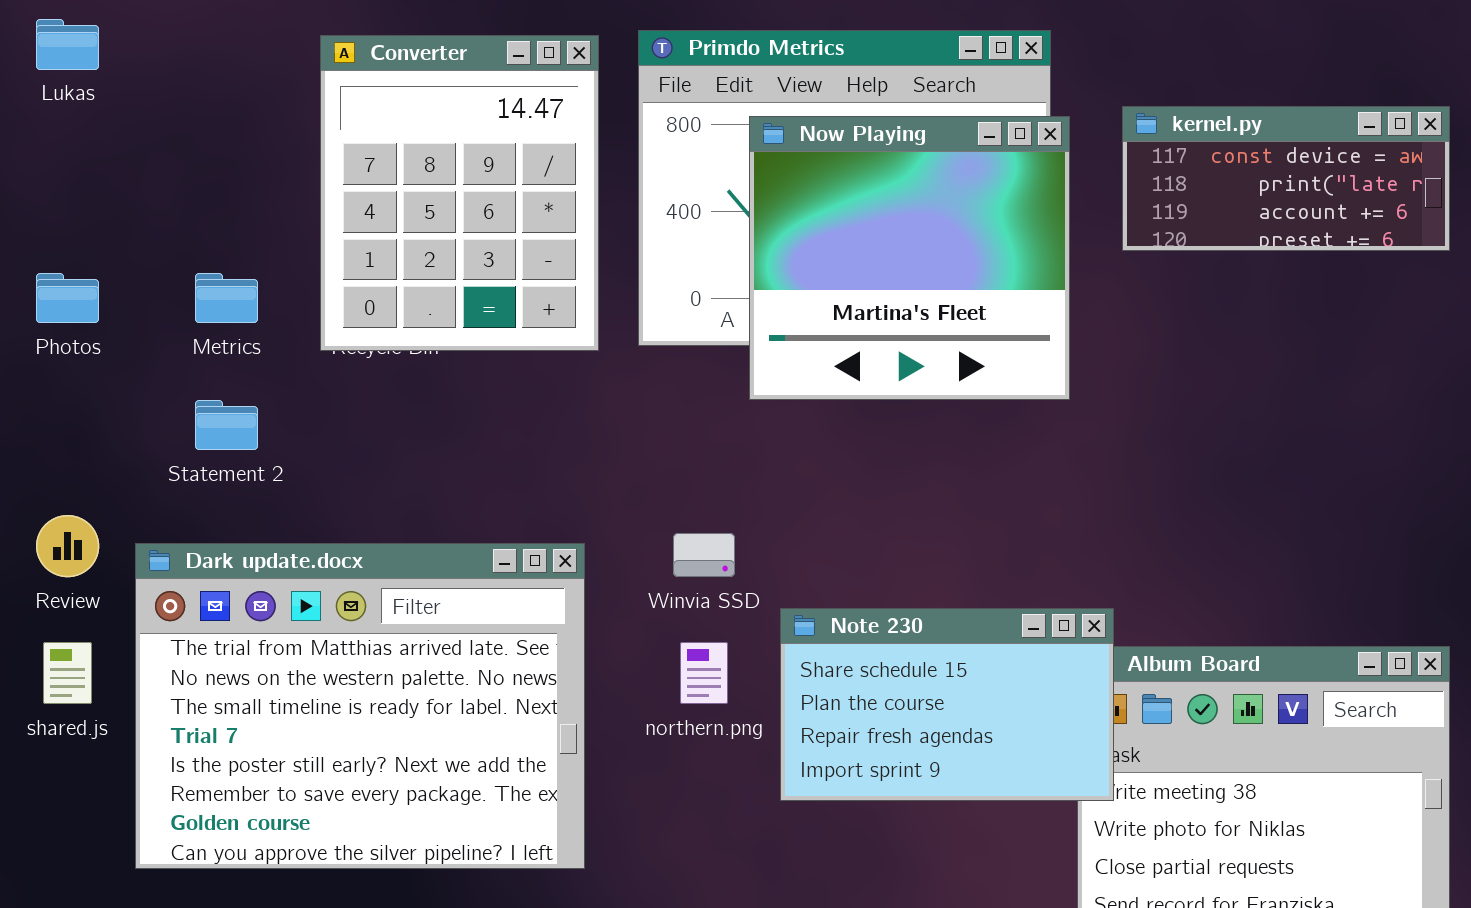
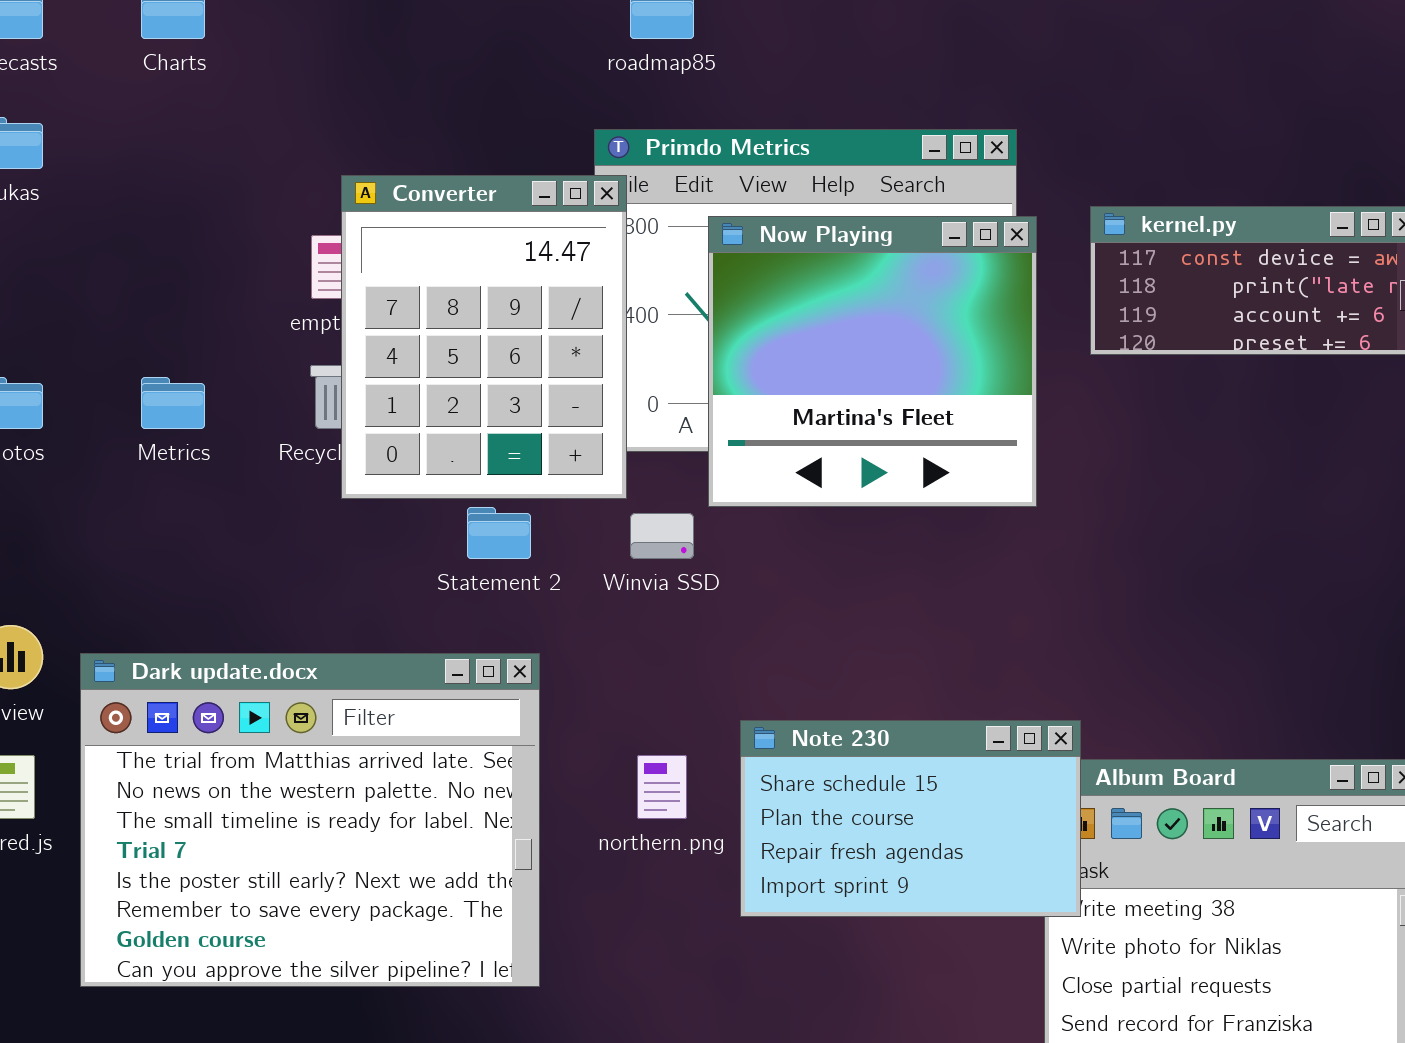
Converter: [320,35,599,351] -> [341,175,627,499], moved
Statement 2: [195,400,258,450] -> [467,507,531,559], moved
Winvia SSD: [673,533,735,577] -> [630,513,694,559], moved

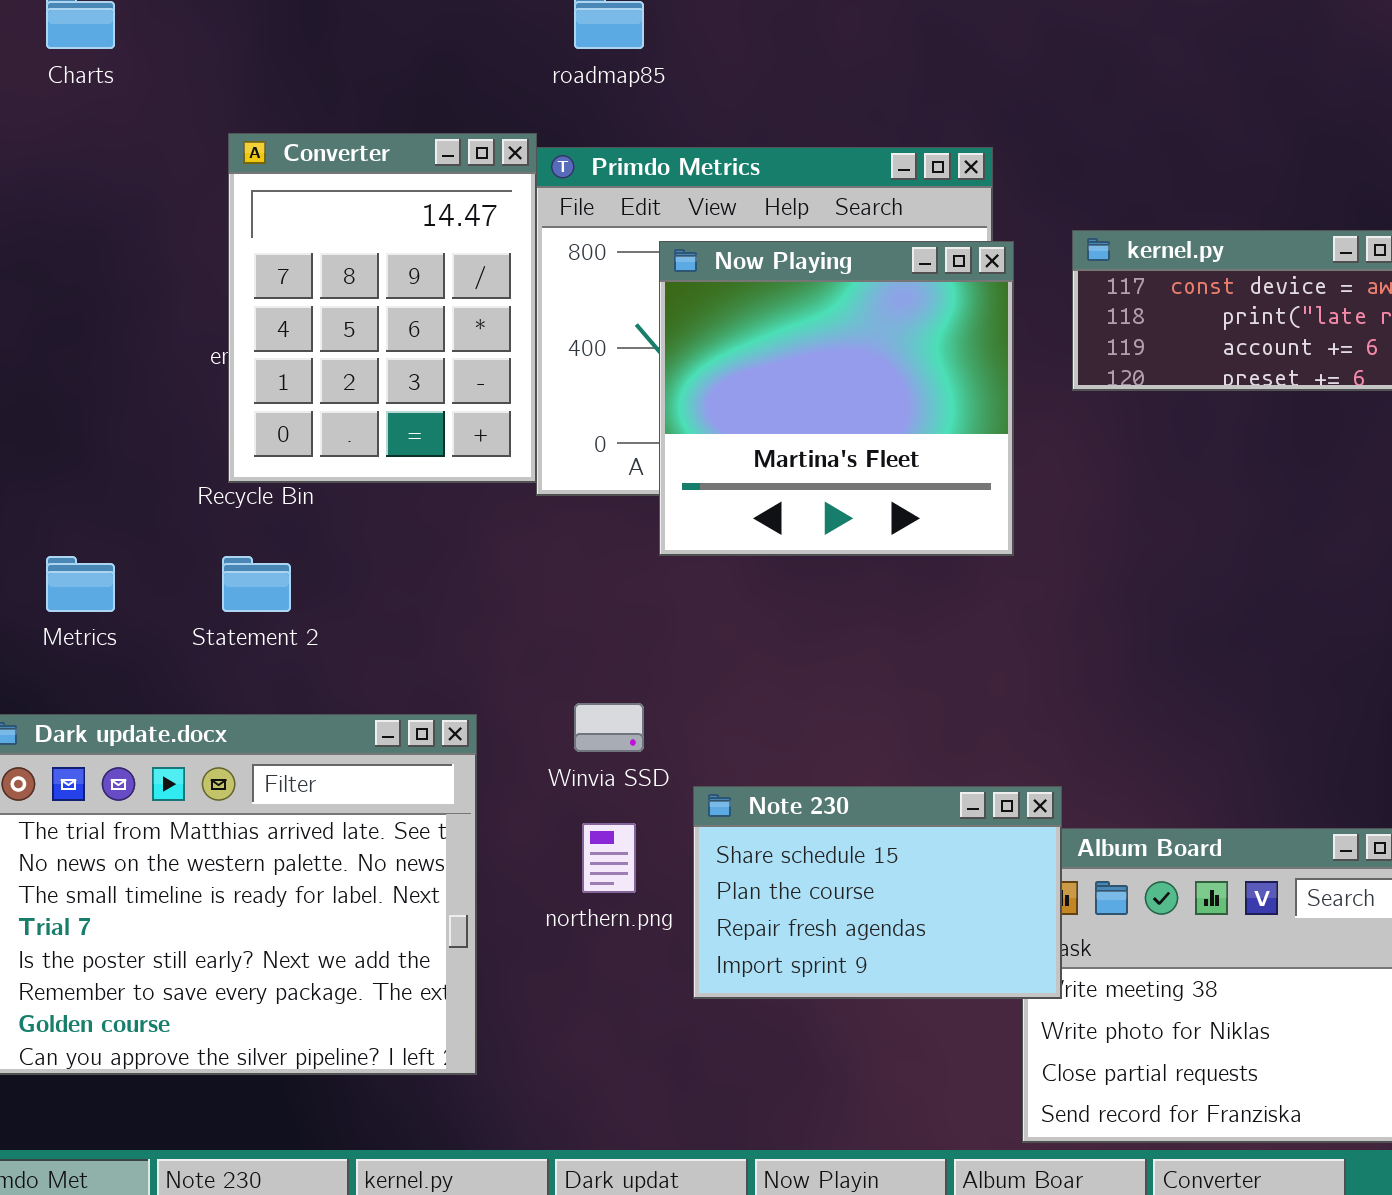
Converter: [341,175,627,499] -> [228,133,537,483], moved
Metrics: [141,377,205,429] -> [46,556,115,612], moved
Statement 2: [467,507,531,559] -> [222,556,291,612], moved
Winvia SSD: [630,513,694,559] -> [574,703,644,752], moved

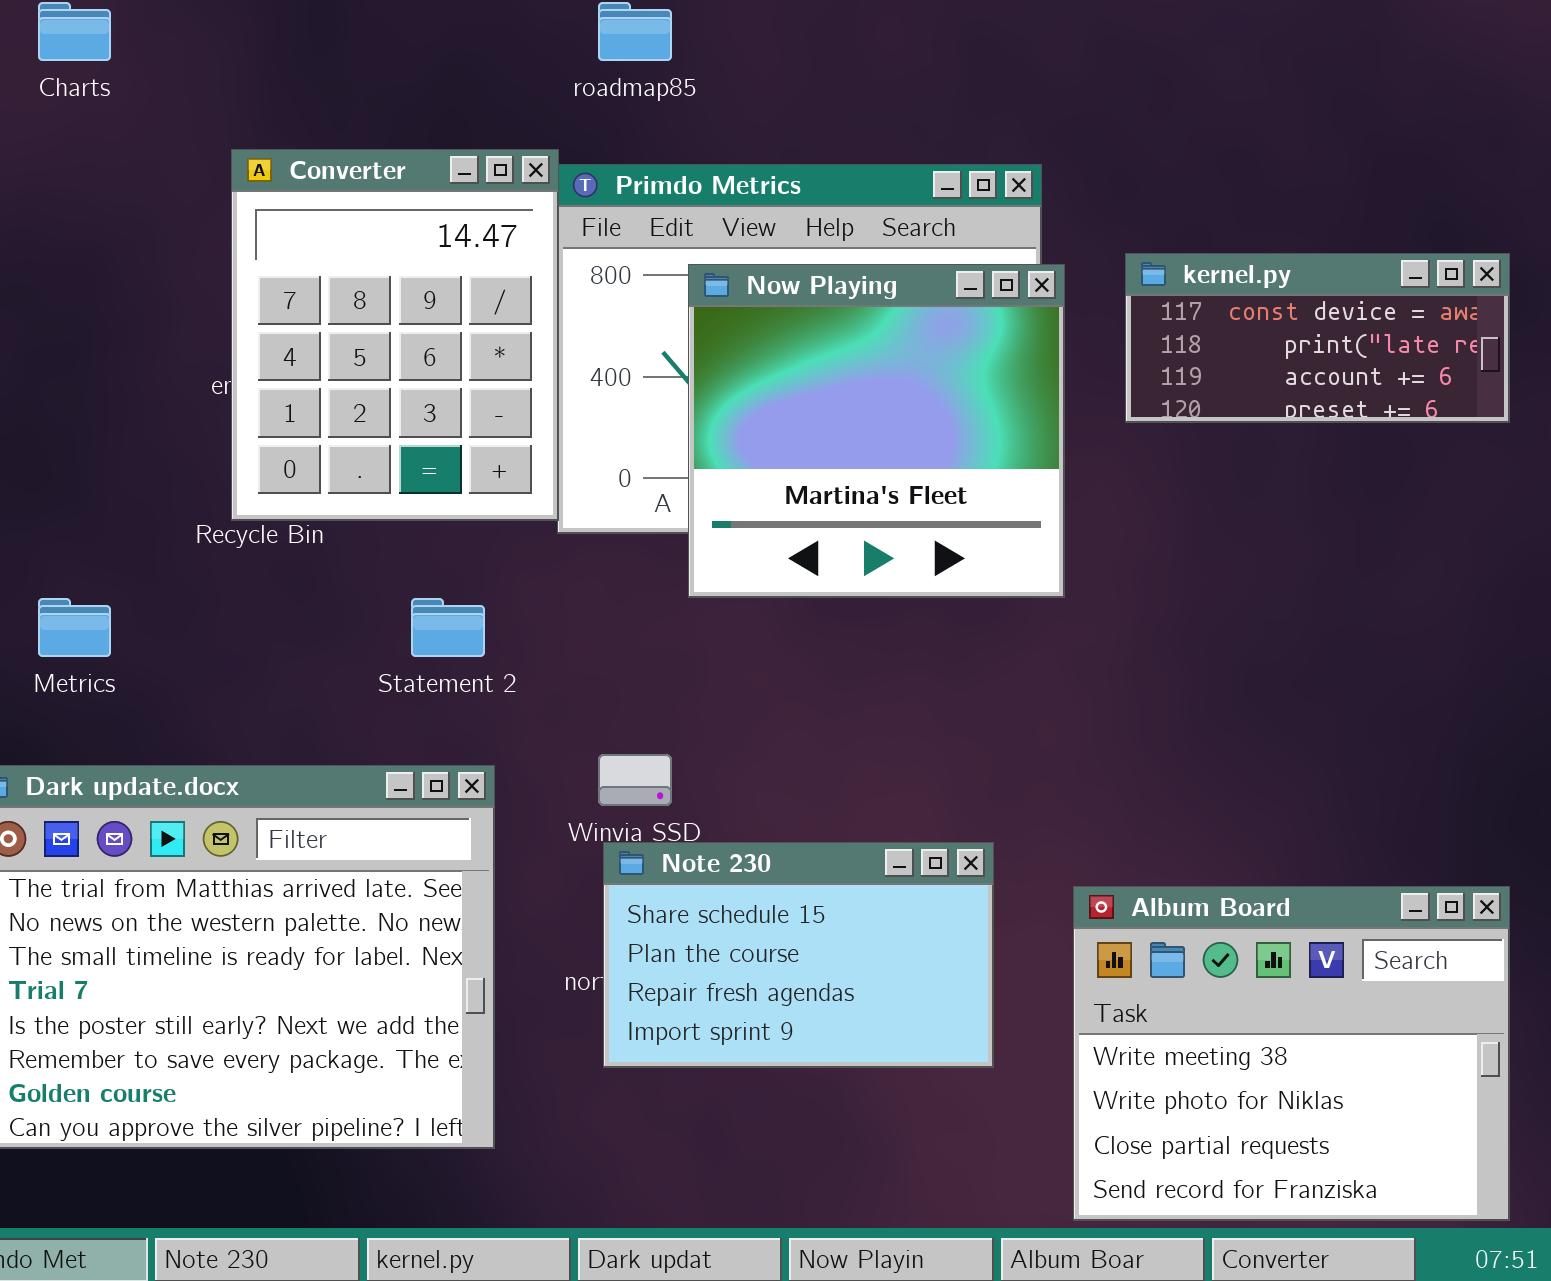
Statement 2: [222,556,291,612] -> [411,598,485,657], moved
Note 230: [693,786,1062,999] -> [603,842,994,1068], moved

